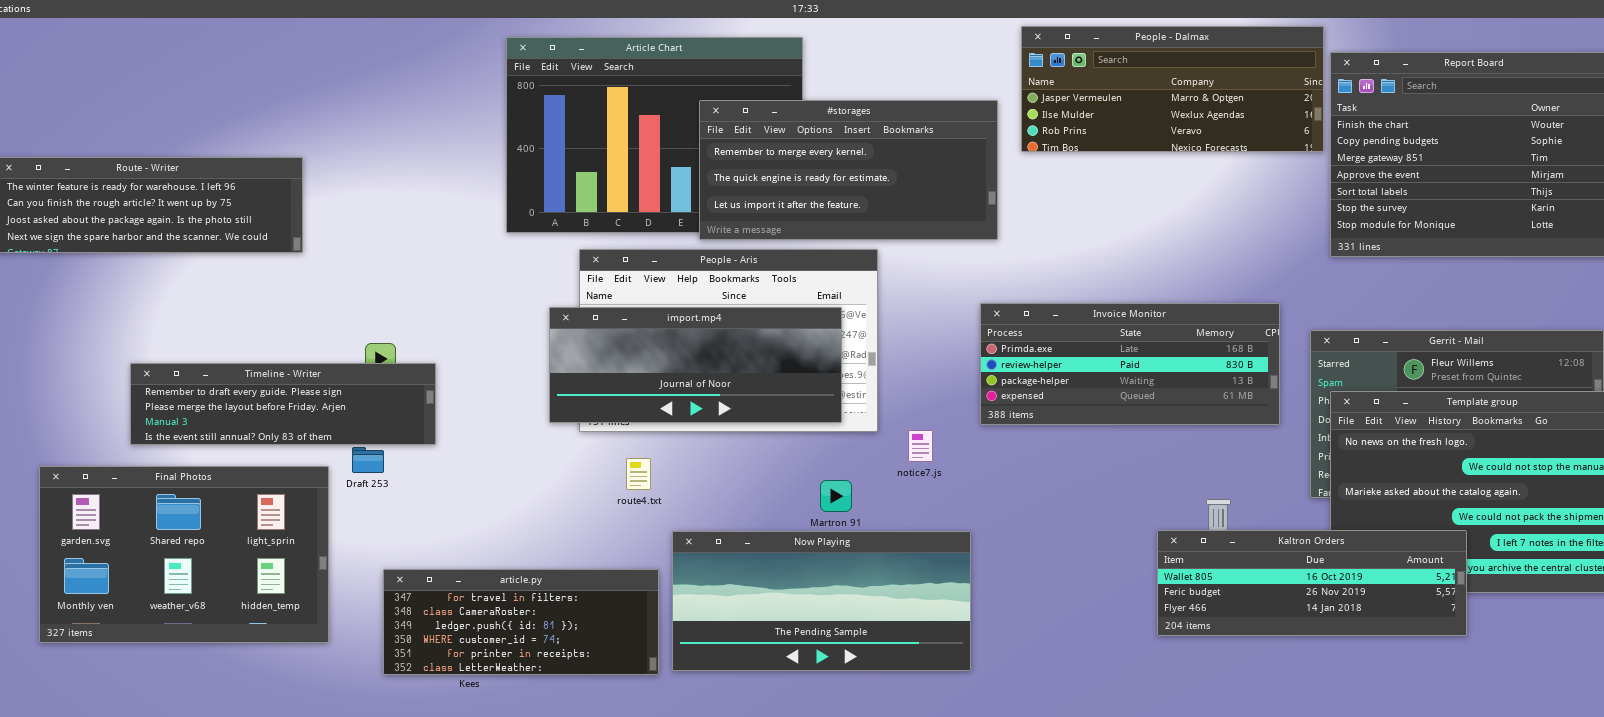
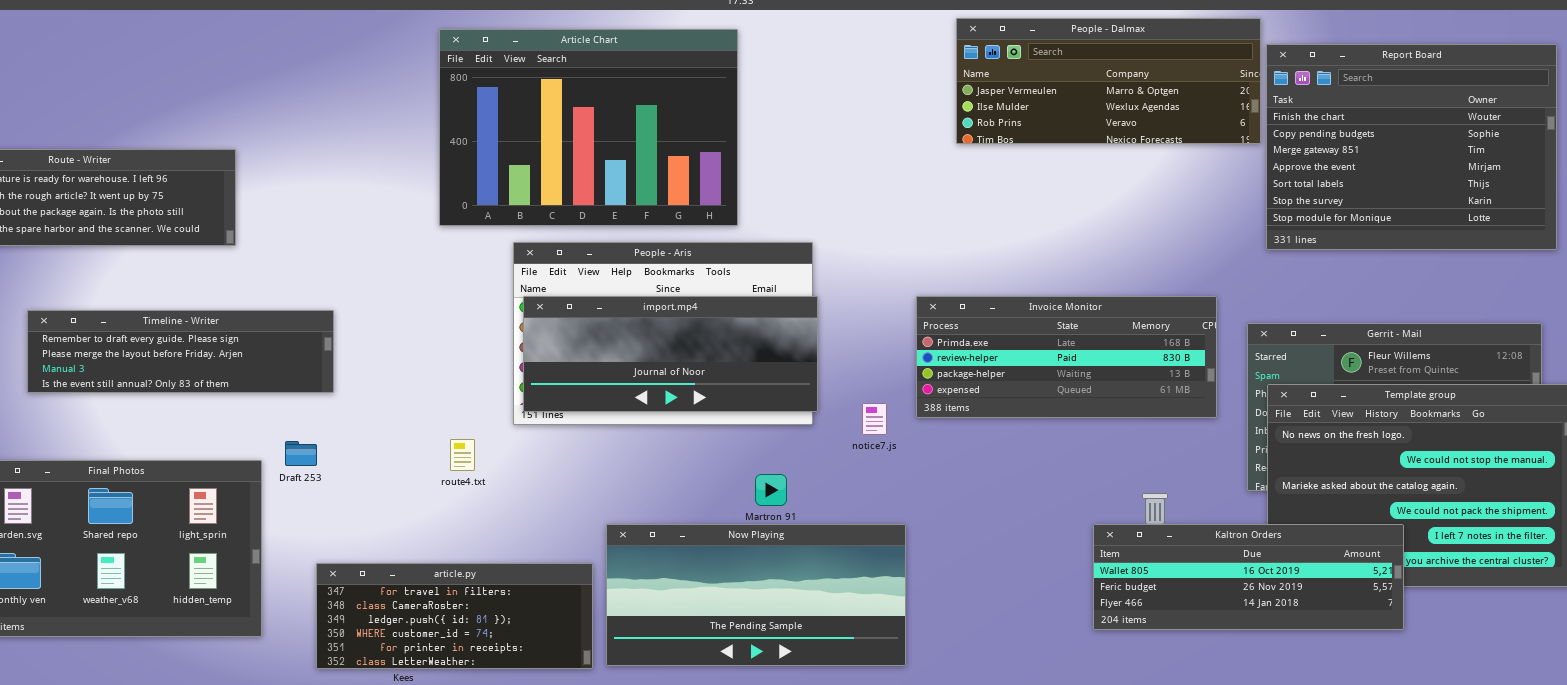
#storages: [699,100,998,240] -> none, closed
import.mp4: [549,307,842,423] -> [523,296,818,412], moved
Timeline - Writer: [130,363,436,445] -> [27,310,334,393], moved
notice7.js: [908,430,933,462] -> [862,403,887,435], moved
route4.txt: [626,458,651,490] -> [450,439,475,471], moved

